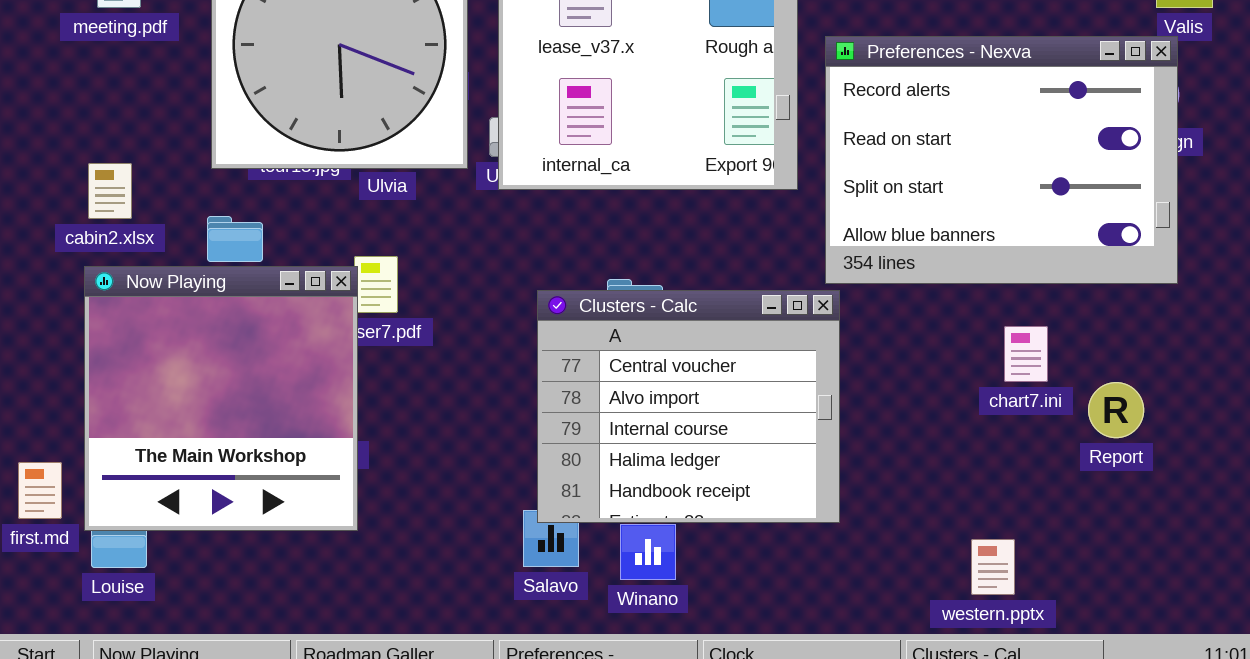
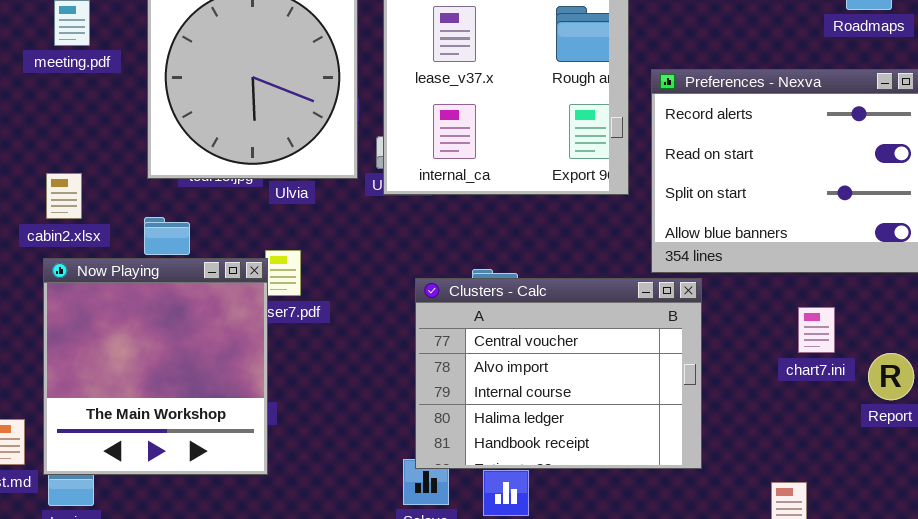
Clusters - Calc: [537,290,840,523] -> [415,278,702,469], resized

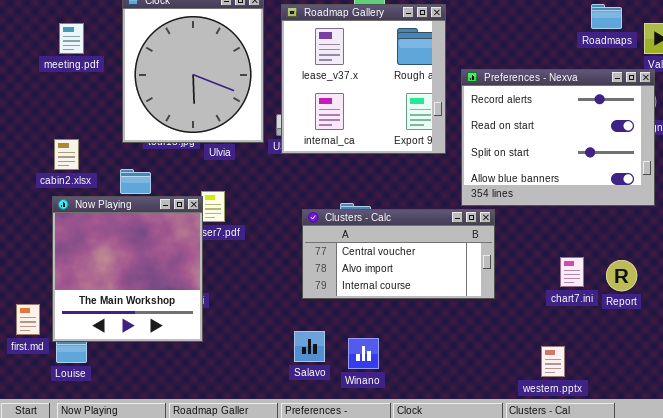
Clusters - Calc: [415,278,702,469] -> [302,209,495,299], resized
chart7.ini: [798,307,835,353] -> [560,257,584,287], moved

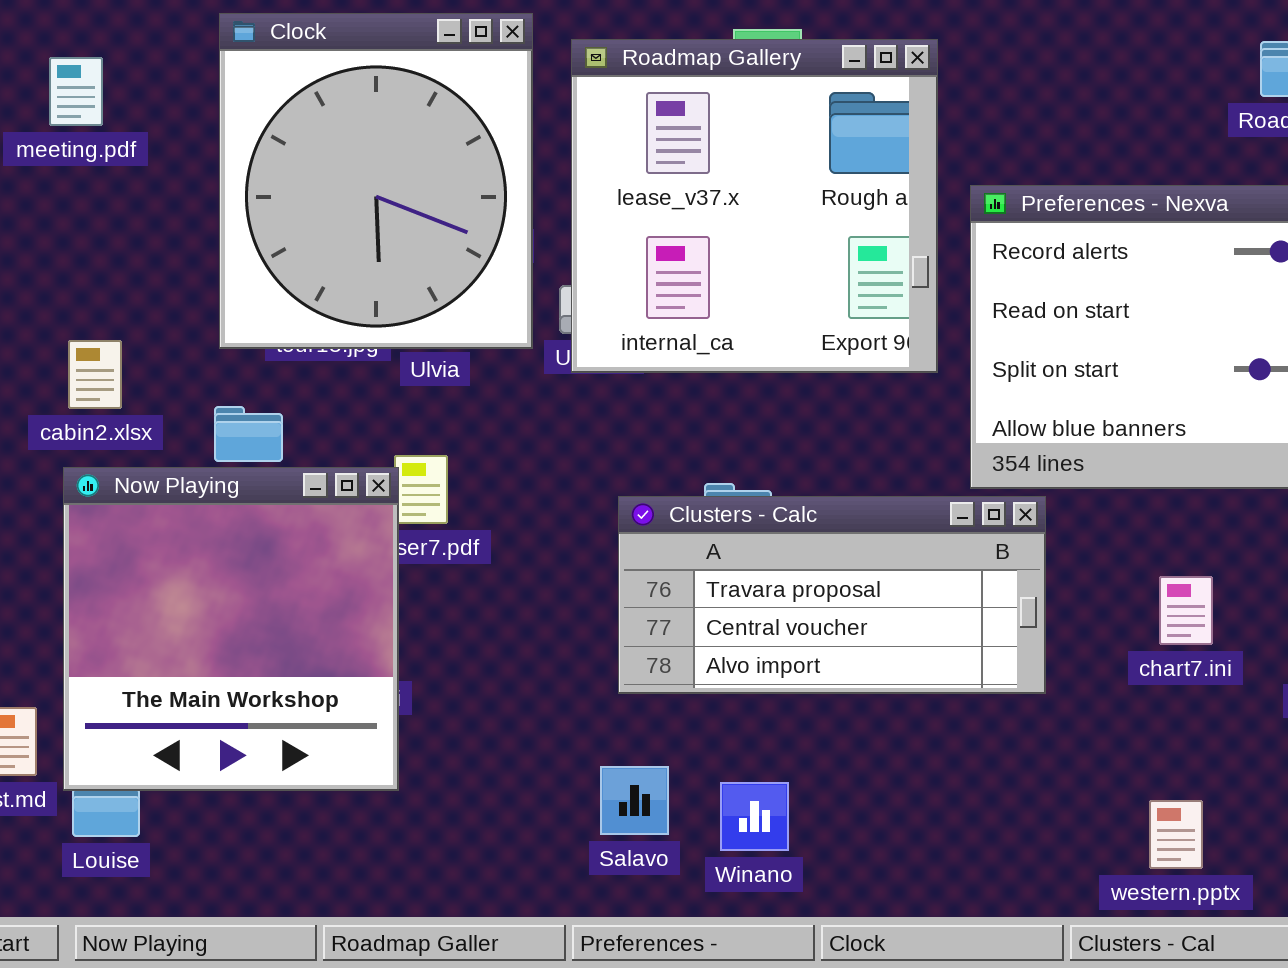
meeting.pdf: [59,23,84,54] -> [49,57,103,126], moved
Clusters - Calc: [302,209,495,299] -> [618,496,1046,694], scrolled up 1 row
chart7.ini: [560,257,584,287] -> [1159,576,1213,645], moved

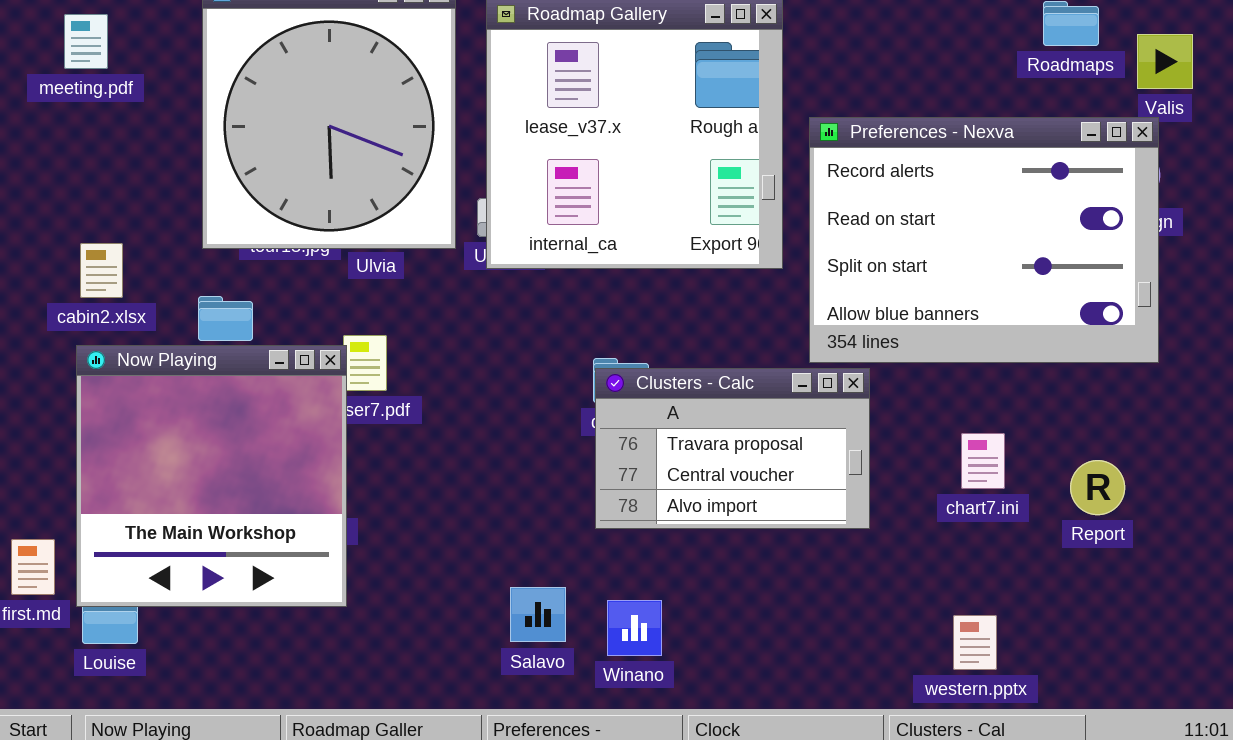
Clusters - Calc: [618,496,1046,694] -> [595,368,870,529], resized

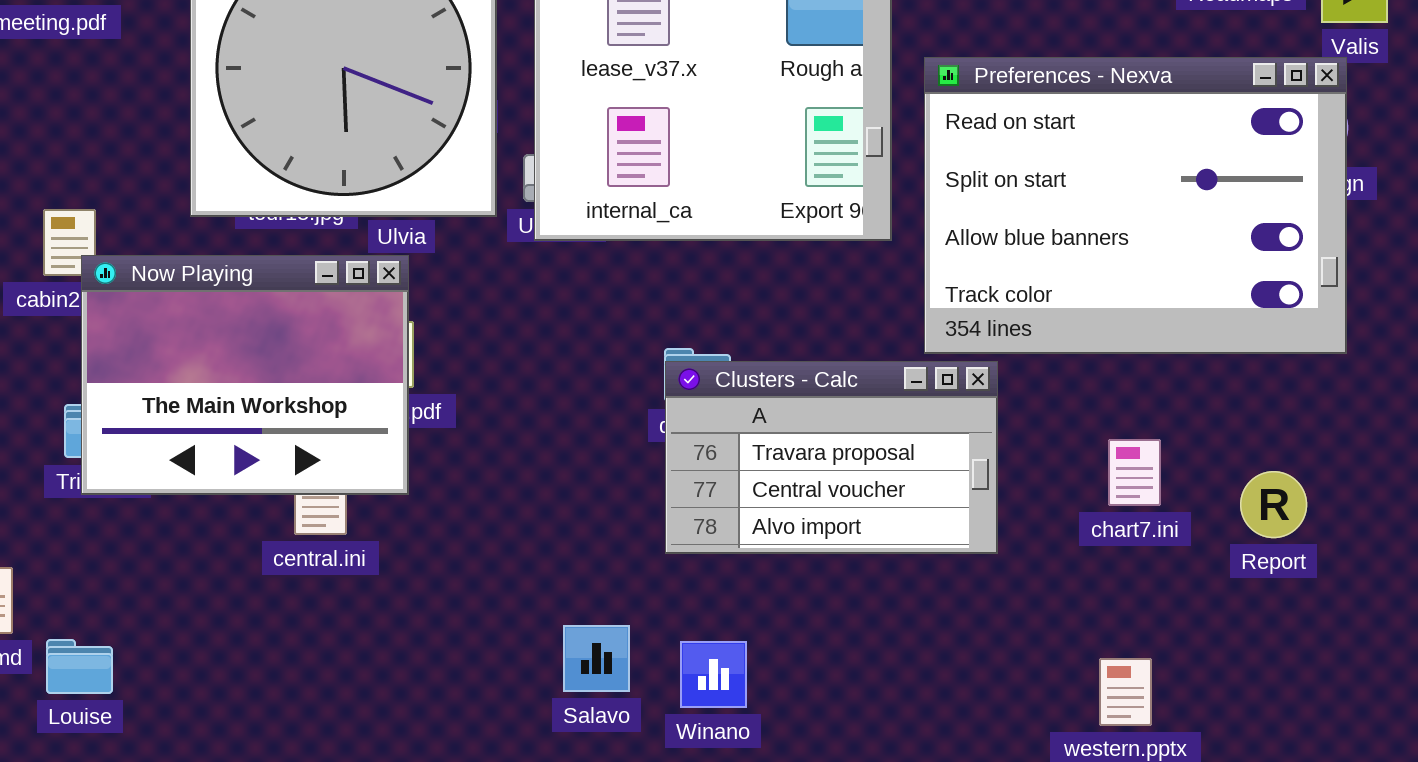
Preferences - Nexva: [809,117,1159,363] -> [924,57,1347,354], scrolled down 1 row
Now Playing: [76,345,347,607] -> [81,255,409,495], moved, resized

